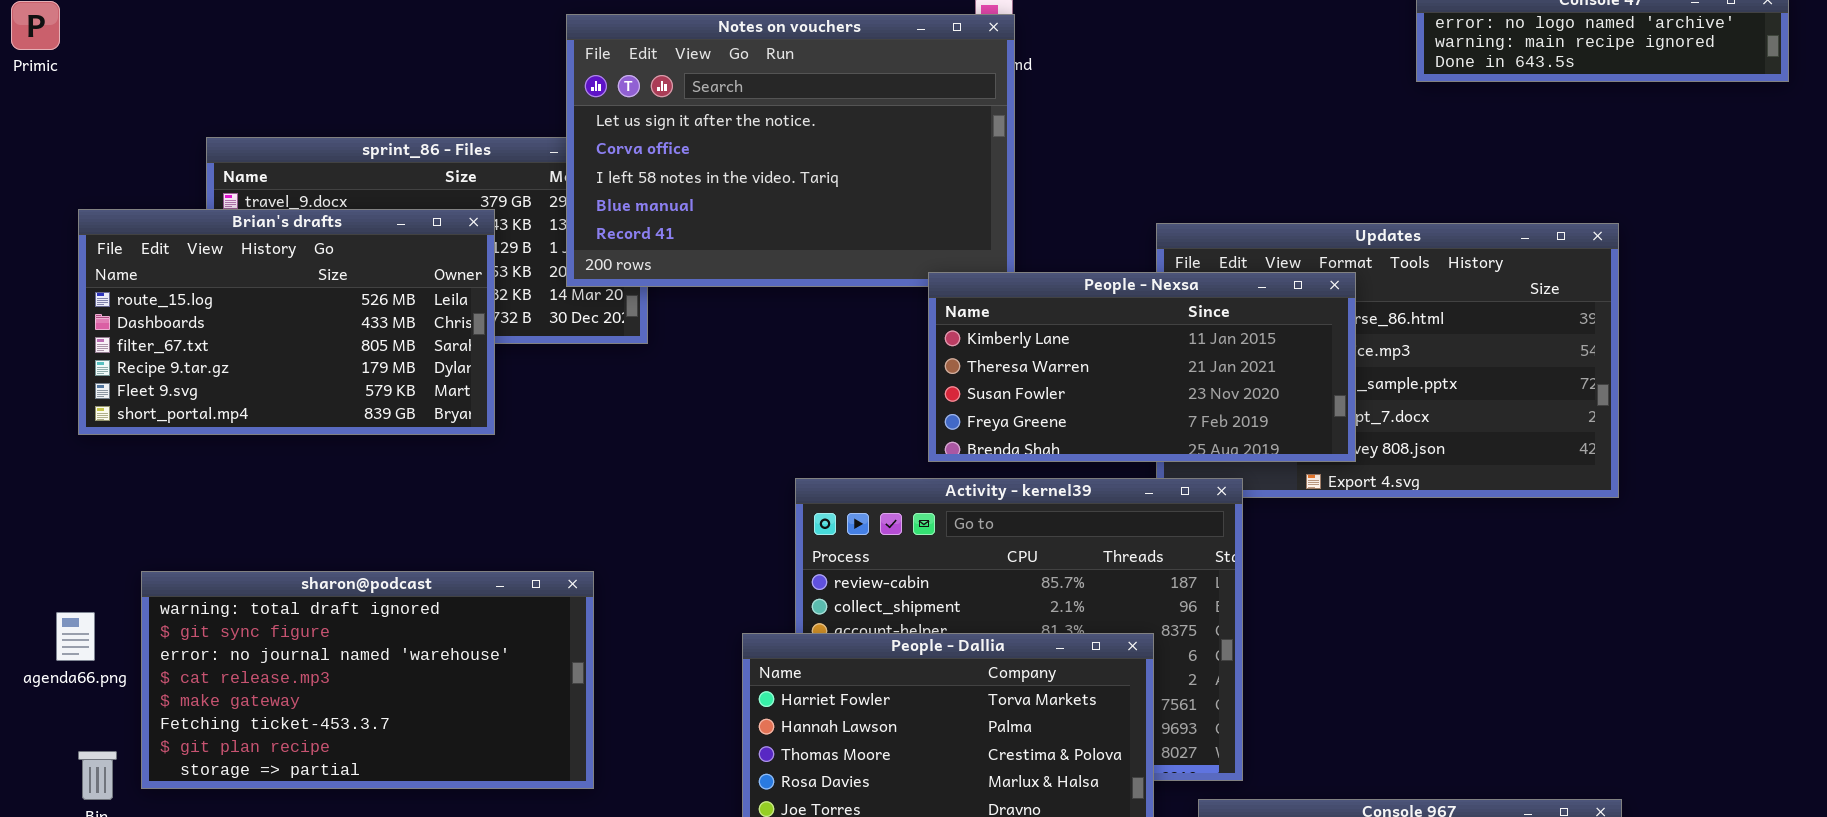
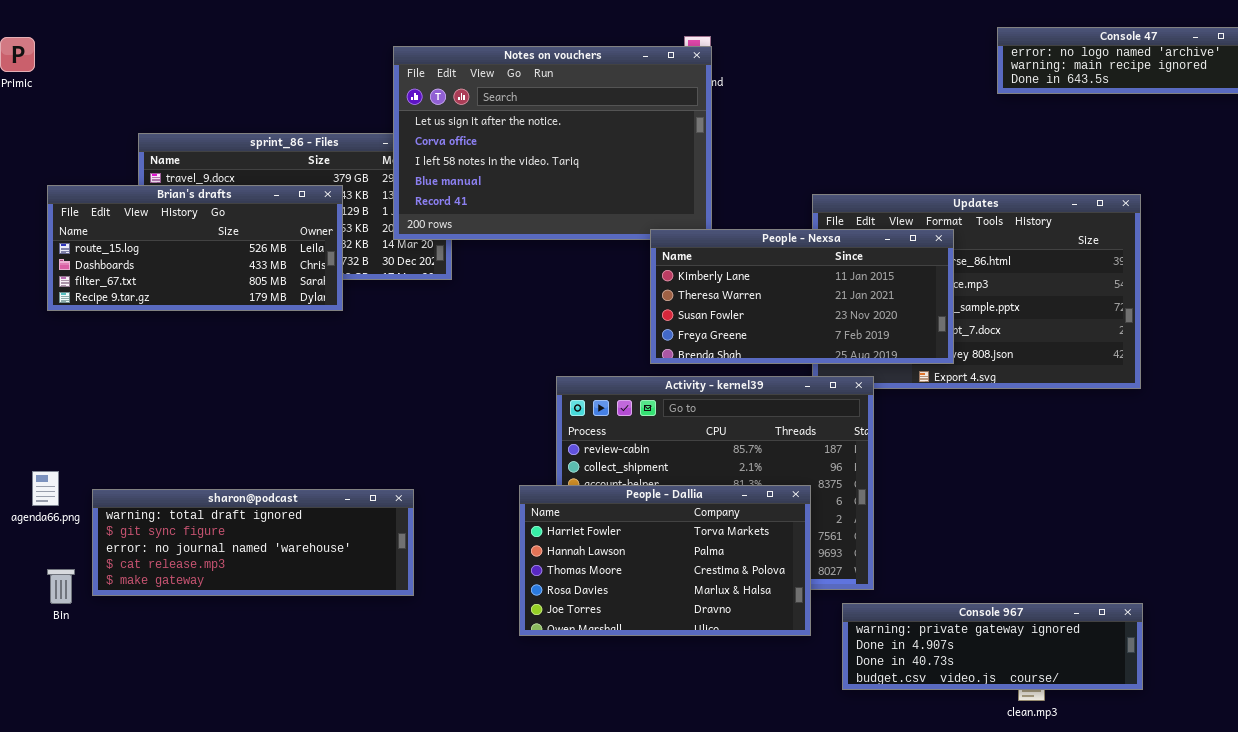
Brian's drafts: [78,209,495,435] -> [47,185,343,311], resized
sharon@podcast: [141,571,594,789] -> [92,489,414,596], resized

